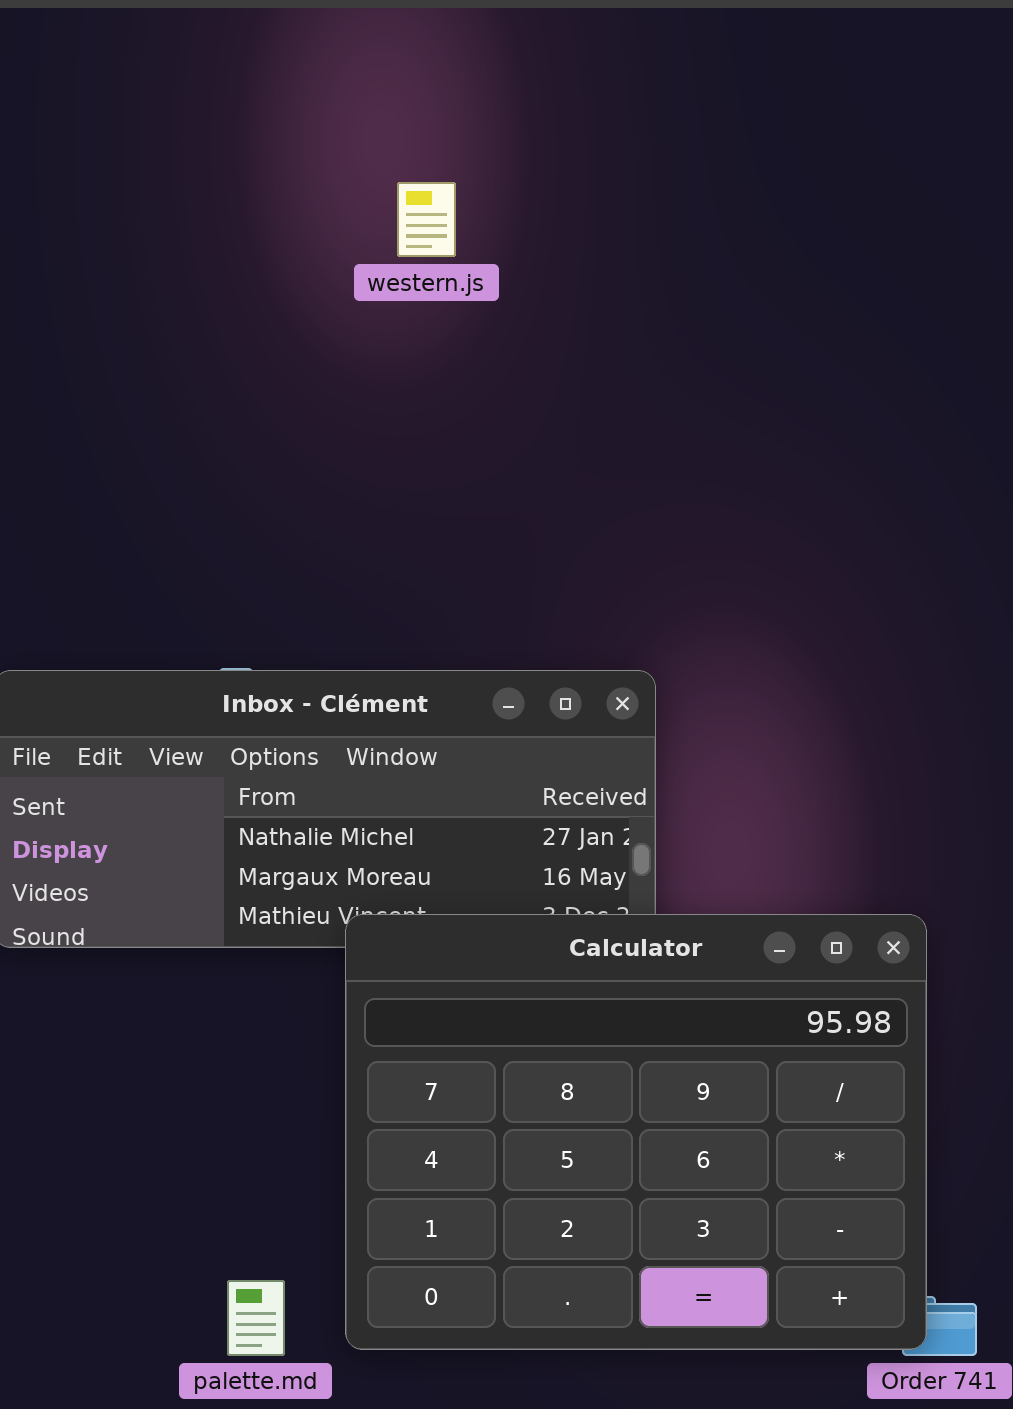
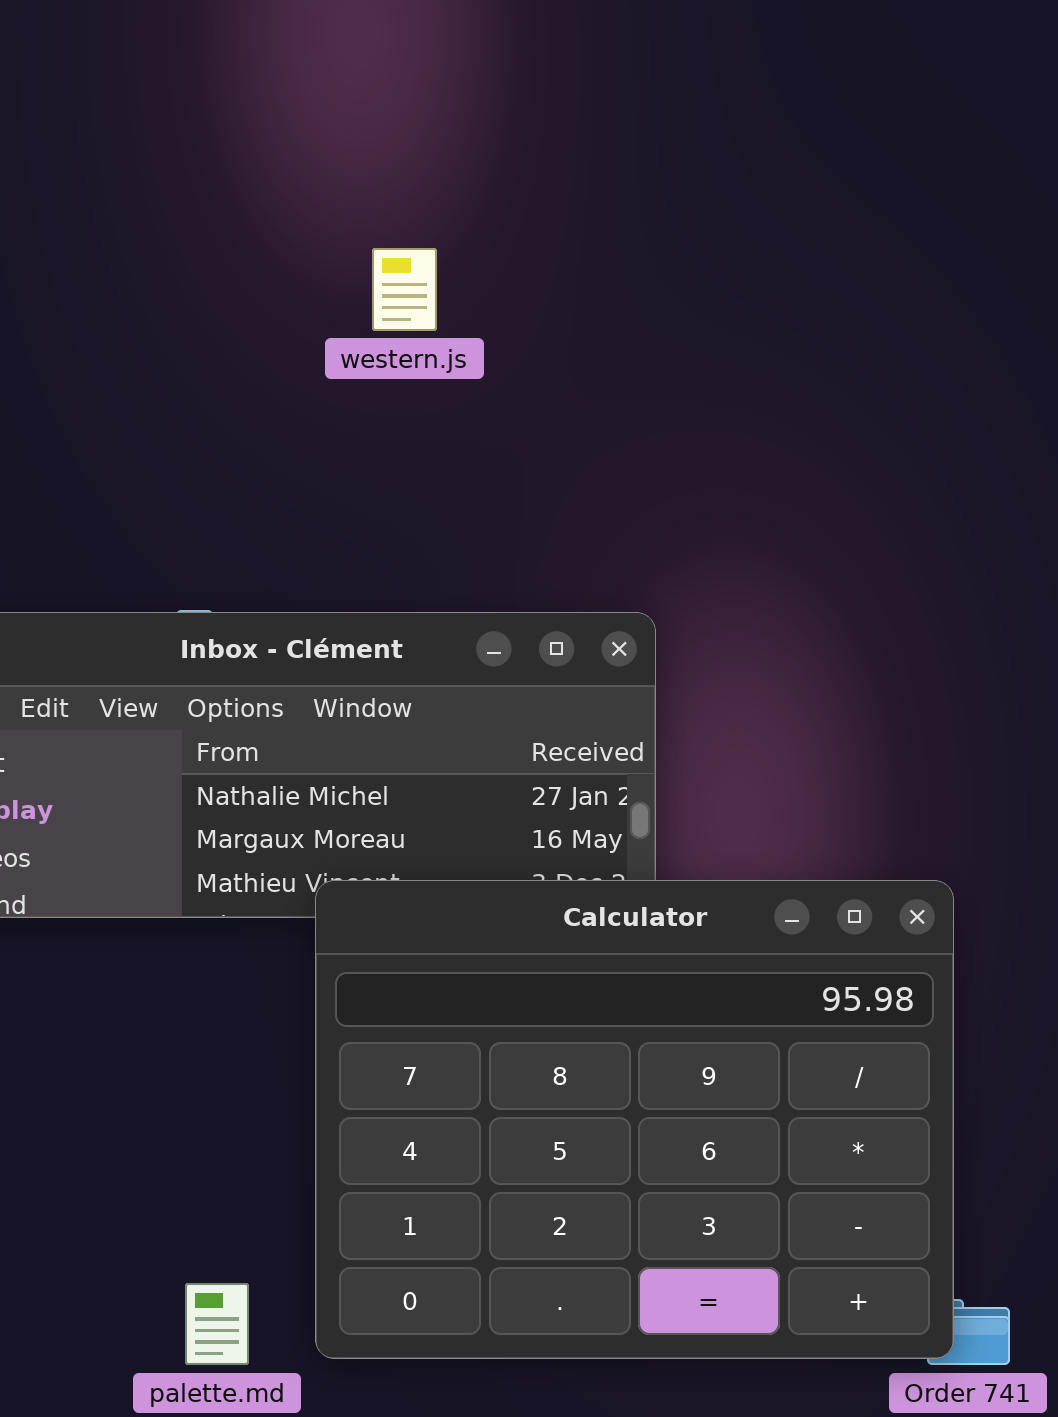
western.js: [397,182,456,257] -> [372,248,437,331], moved

